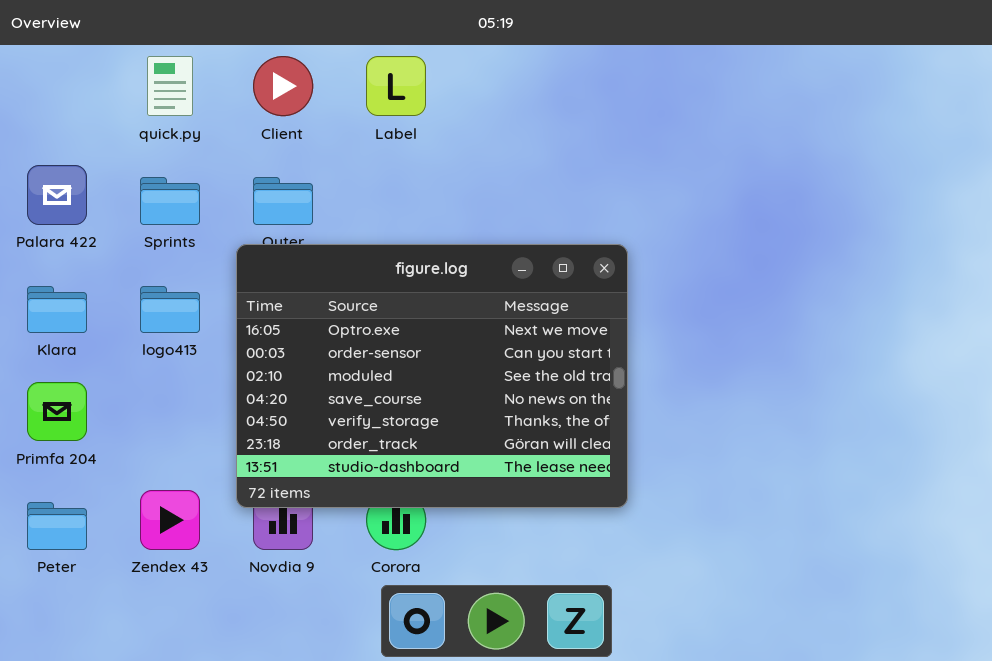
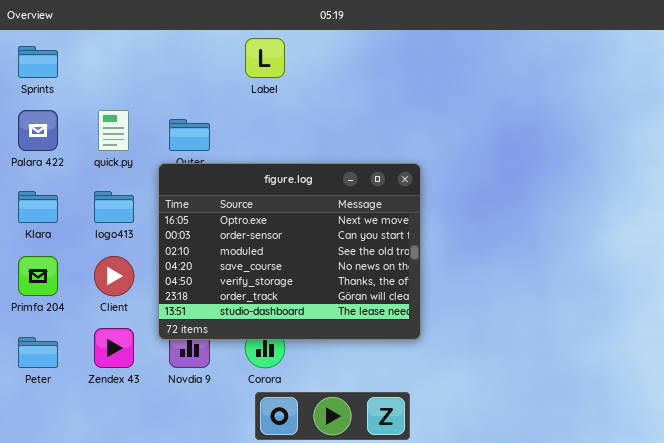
quick.py: [147,56,193,116] -> [98,110,129,151], moved
Client: [253,56,313,116] -> [94,256,134,296], moved
Sprints: [140,177,200,225] -> [18,46,58,78], moved

